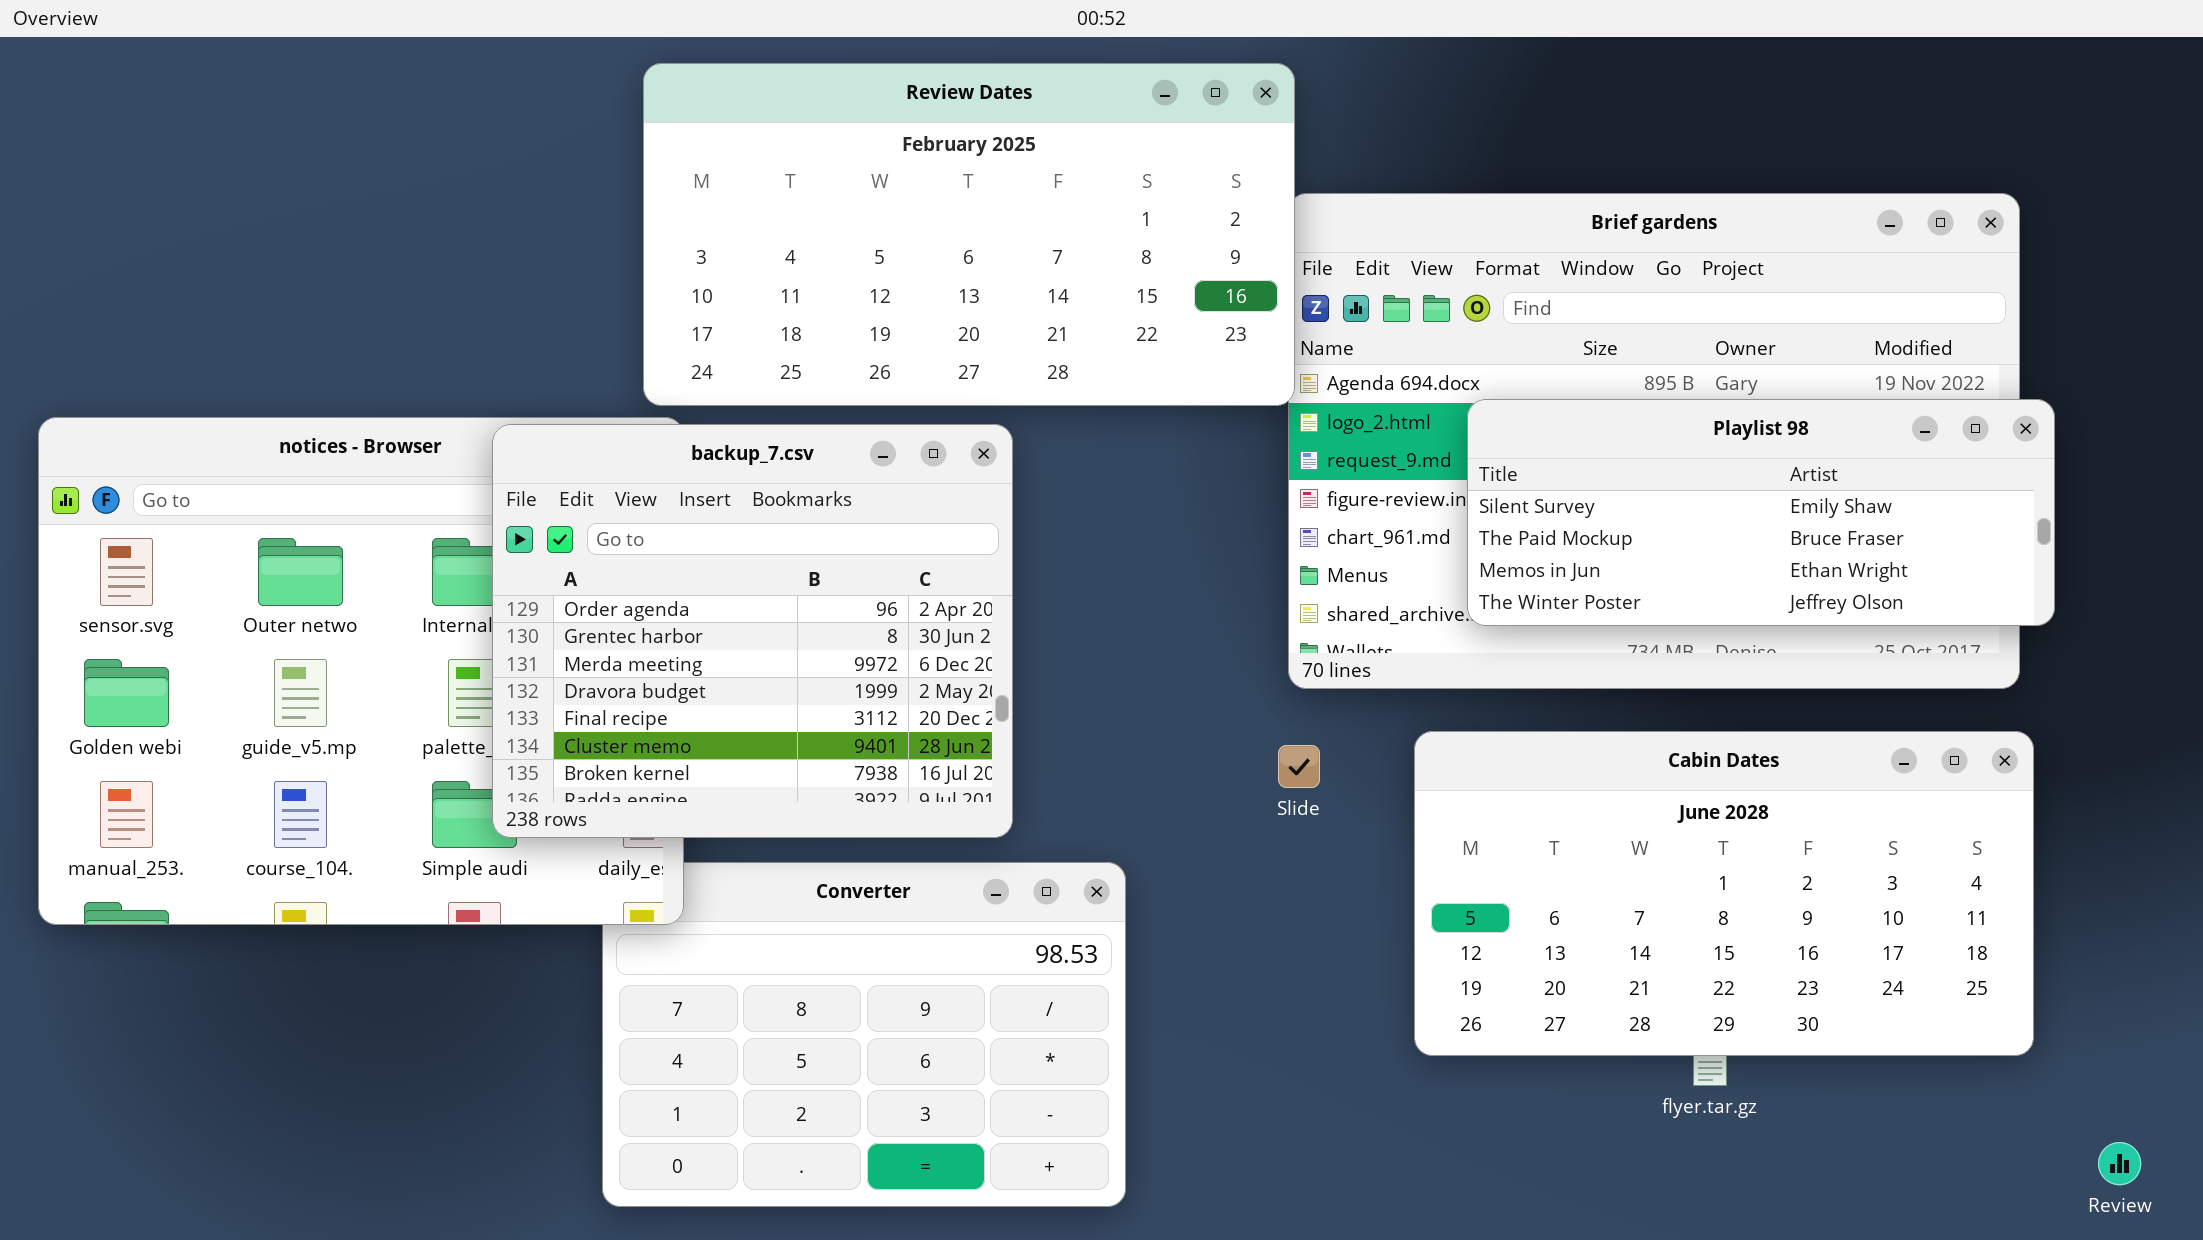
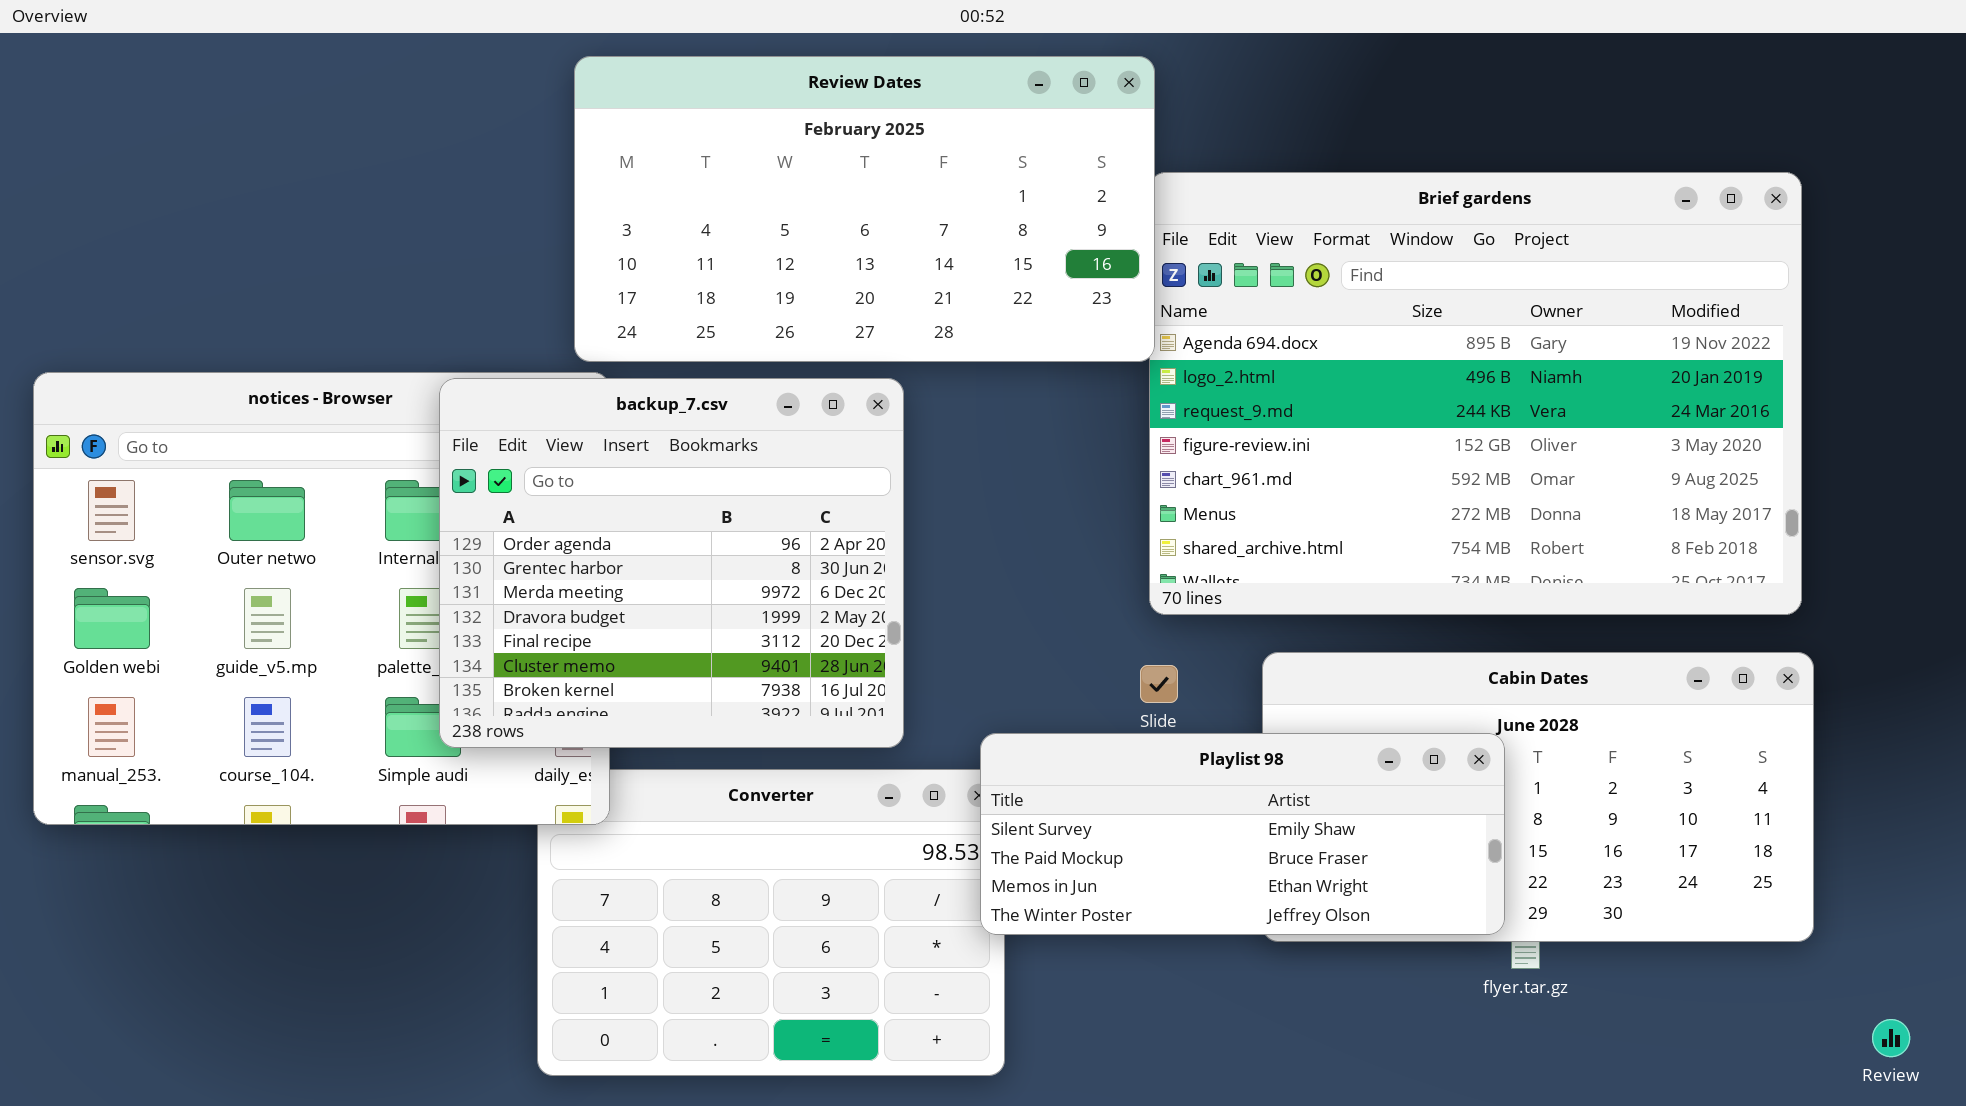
Playlist 98: [1467,399,2055,626] -> [980,733,1505,935], moved

